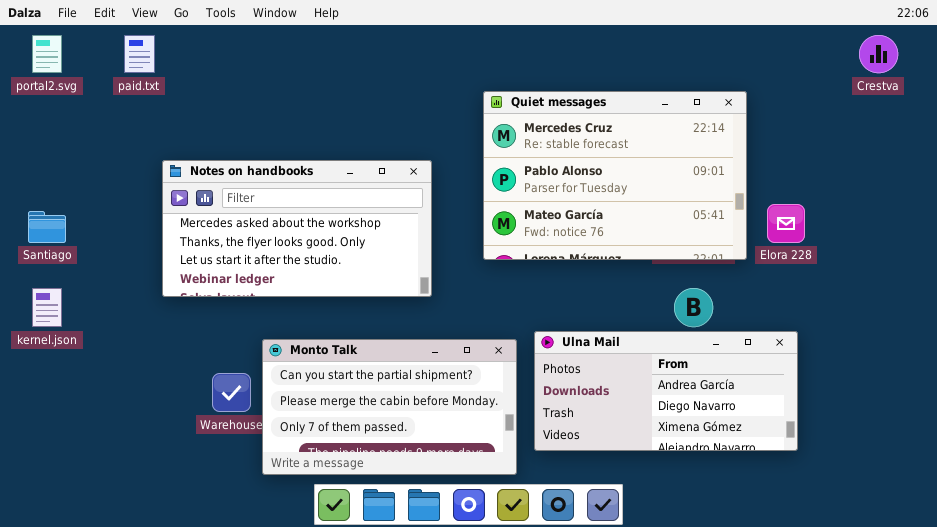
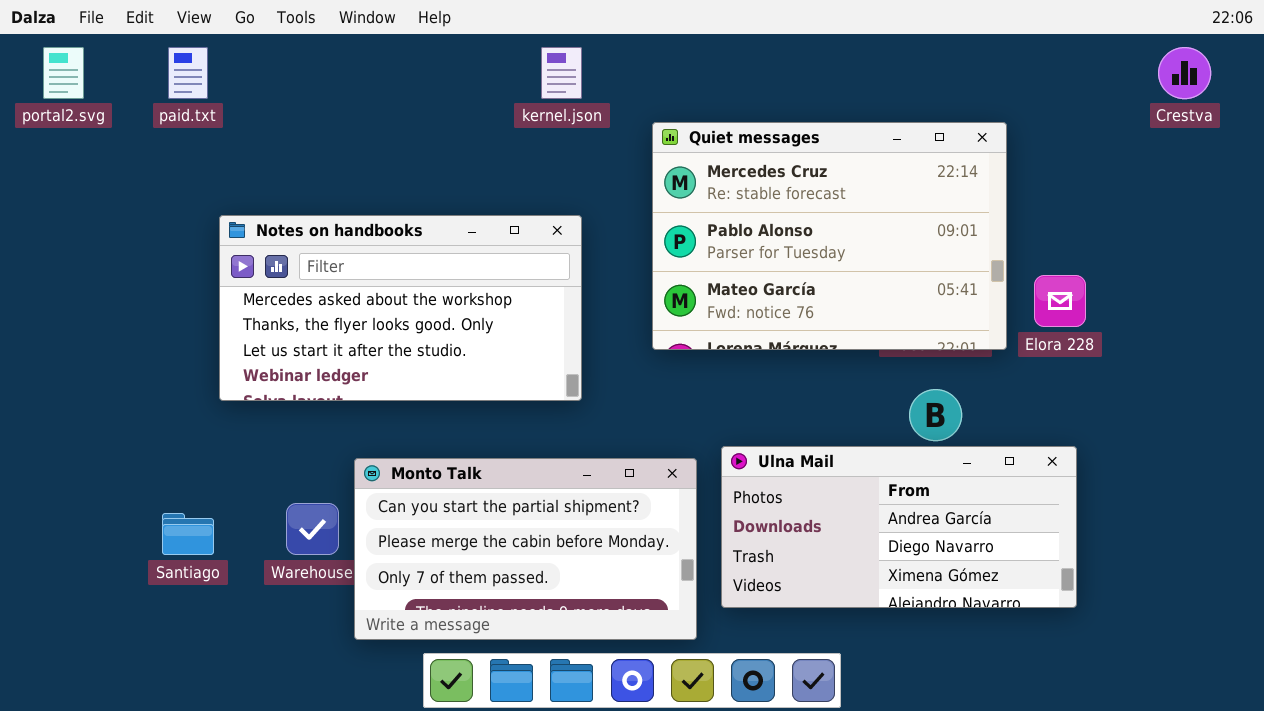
Santiago: [28,211,66,243] -> [162,513,214,555], moved
kernel.json: [32,288,62,327] -> [541,47,582,99], moved

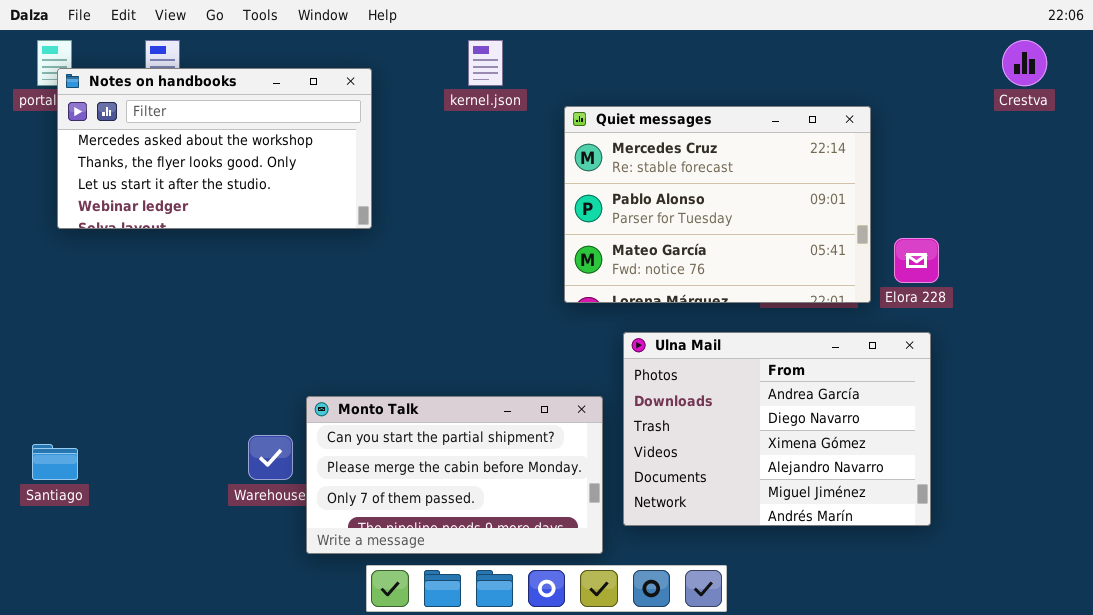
Notes on handbooks: [219,215,582,401] -> [57,68,372,229], moved
Ulna Mail: [721,446,1077,608] -> [623,332,931,526], resized
Santiago: [162,513,214,555] -> [32,444,78,480], moved

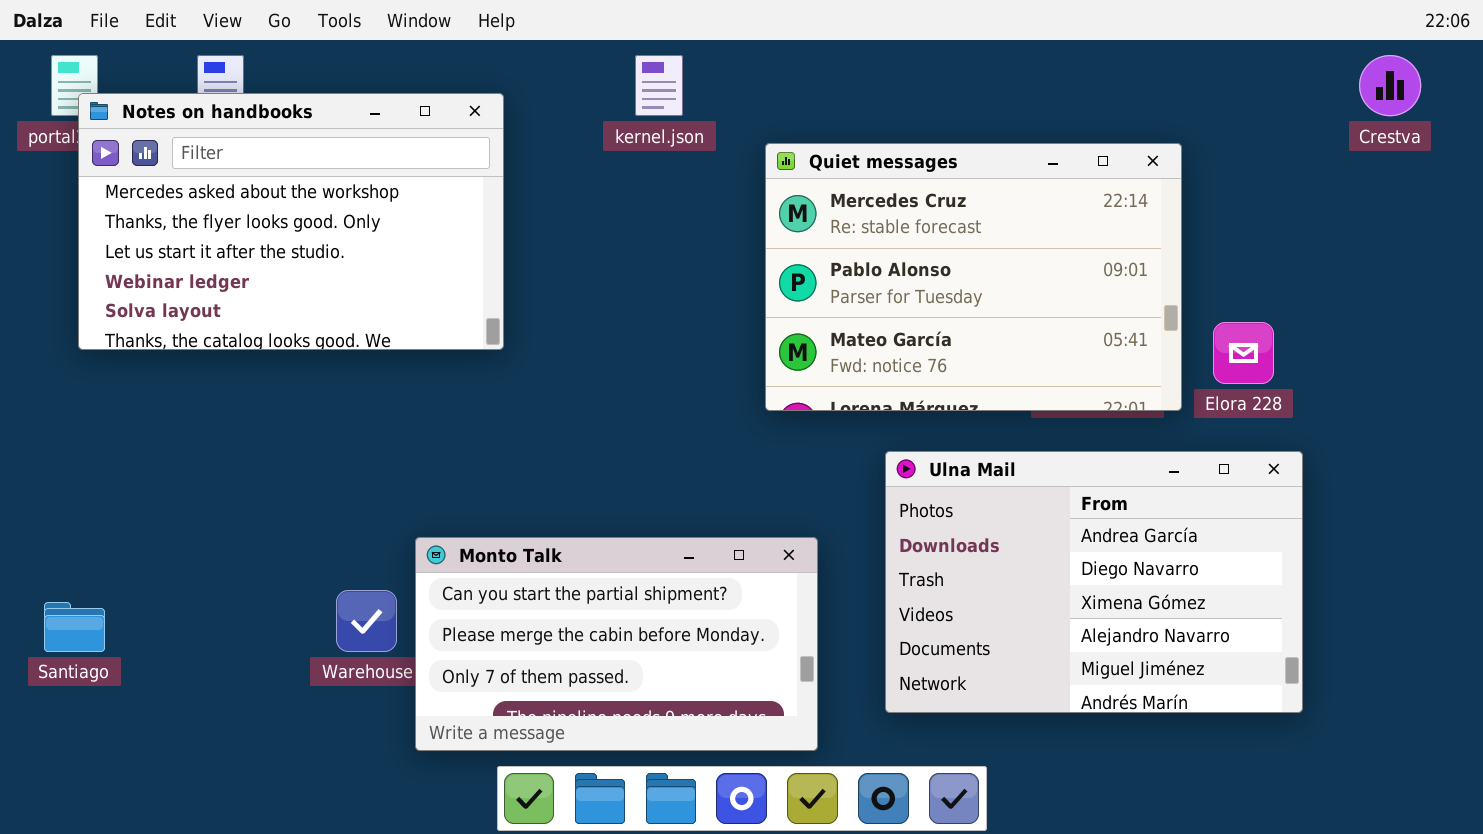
Notes on handbooks: [57,68,372,229] -> [78,93,504,350], resized
Ulna Mail: [623,332,931,526] -> [885,451,1303,713], moved

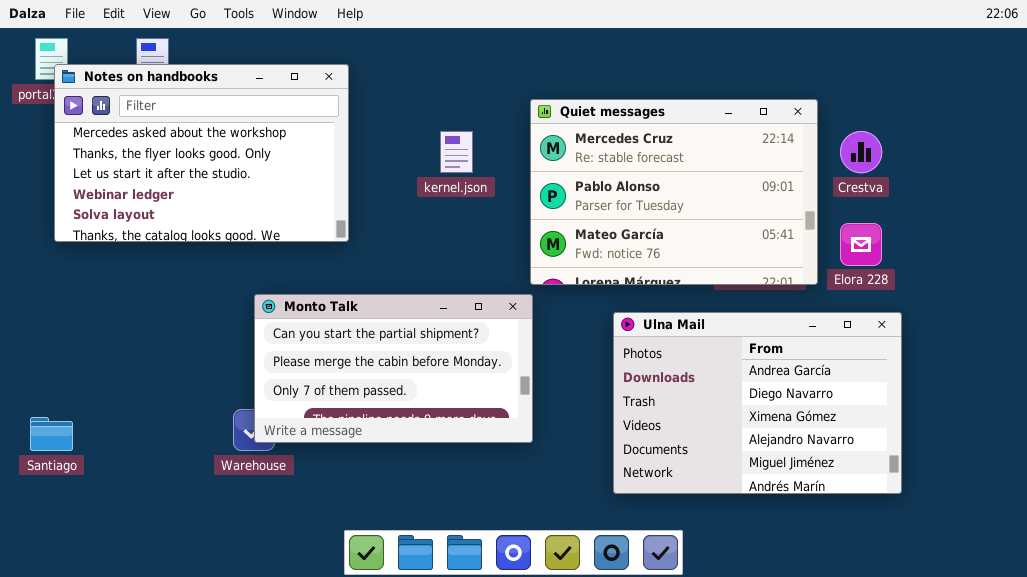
kernel.json: [635,55,683,116] -> [440,131,473,173], moved
Crestva: [1359,55,1421,116] -> [840,131,882,173], moved
Monto Talk: [415,537,818,751] -> [254,294,533,443], moved

